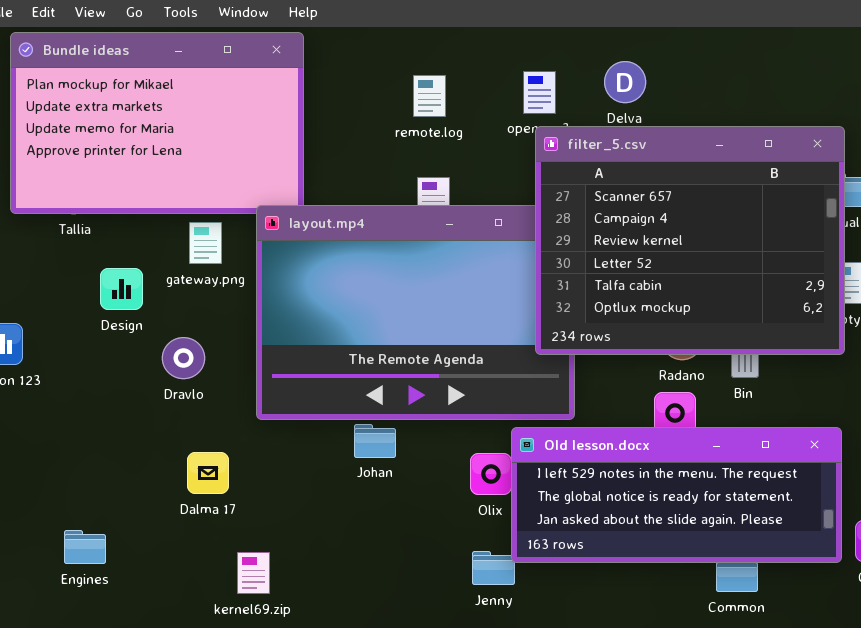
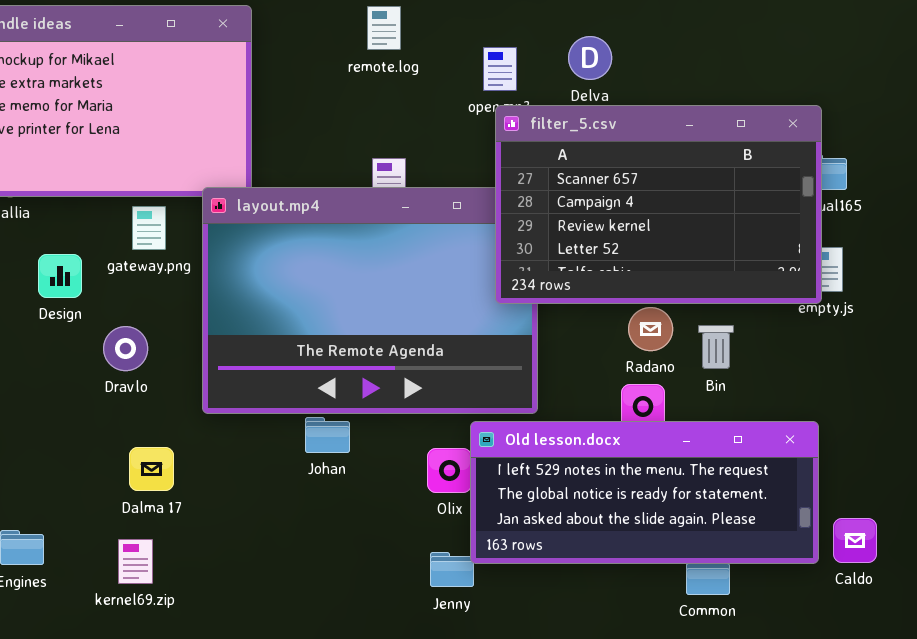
remote.log: [413,75,446,117] -> [367,6,401,50], moved
filter_5.csv: [535,126,845,355] -> [495,105,822,304], resized
kernel69.zip: [237,552,270,594] -> [118,539,153,584], moved

